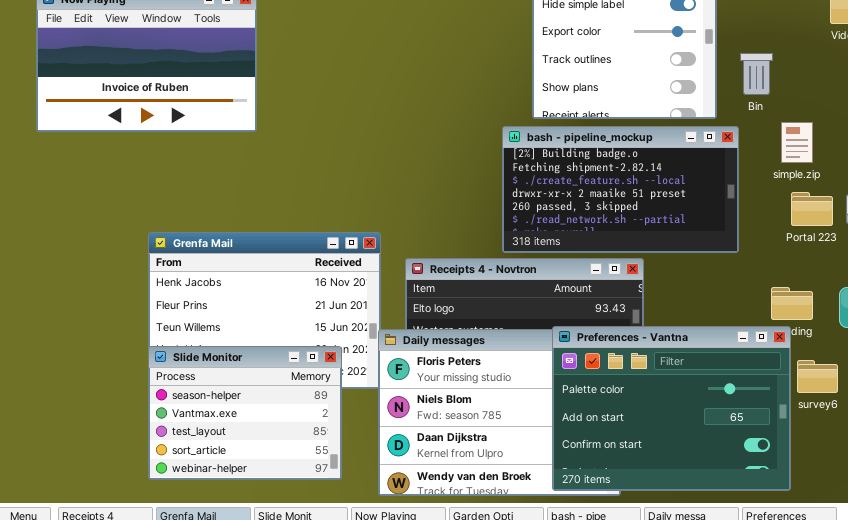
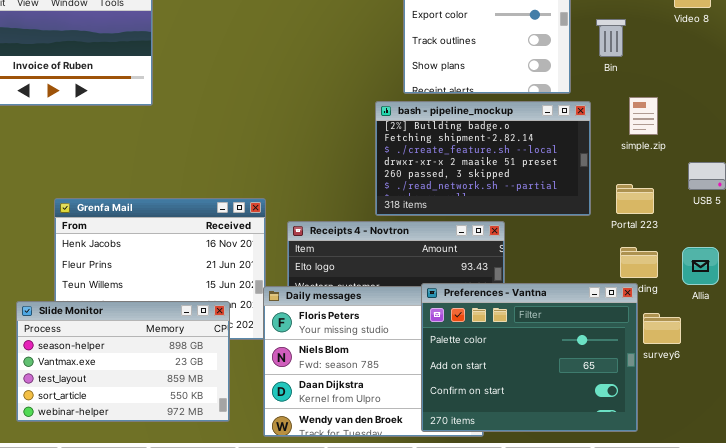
Bin: [740,53,773,95] -> [596,19,626,57], moved
Portal 223: [791,192,833,226] -> [616,184,654,214], moved
Slide Monitor: [148,346,342,480] -> [16,301,230,422], resized

